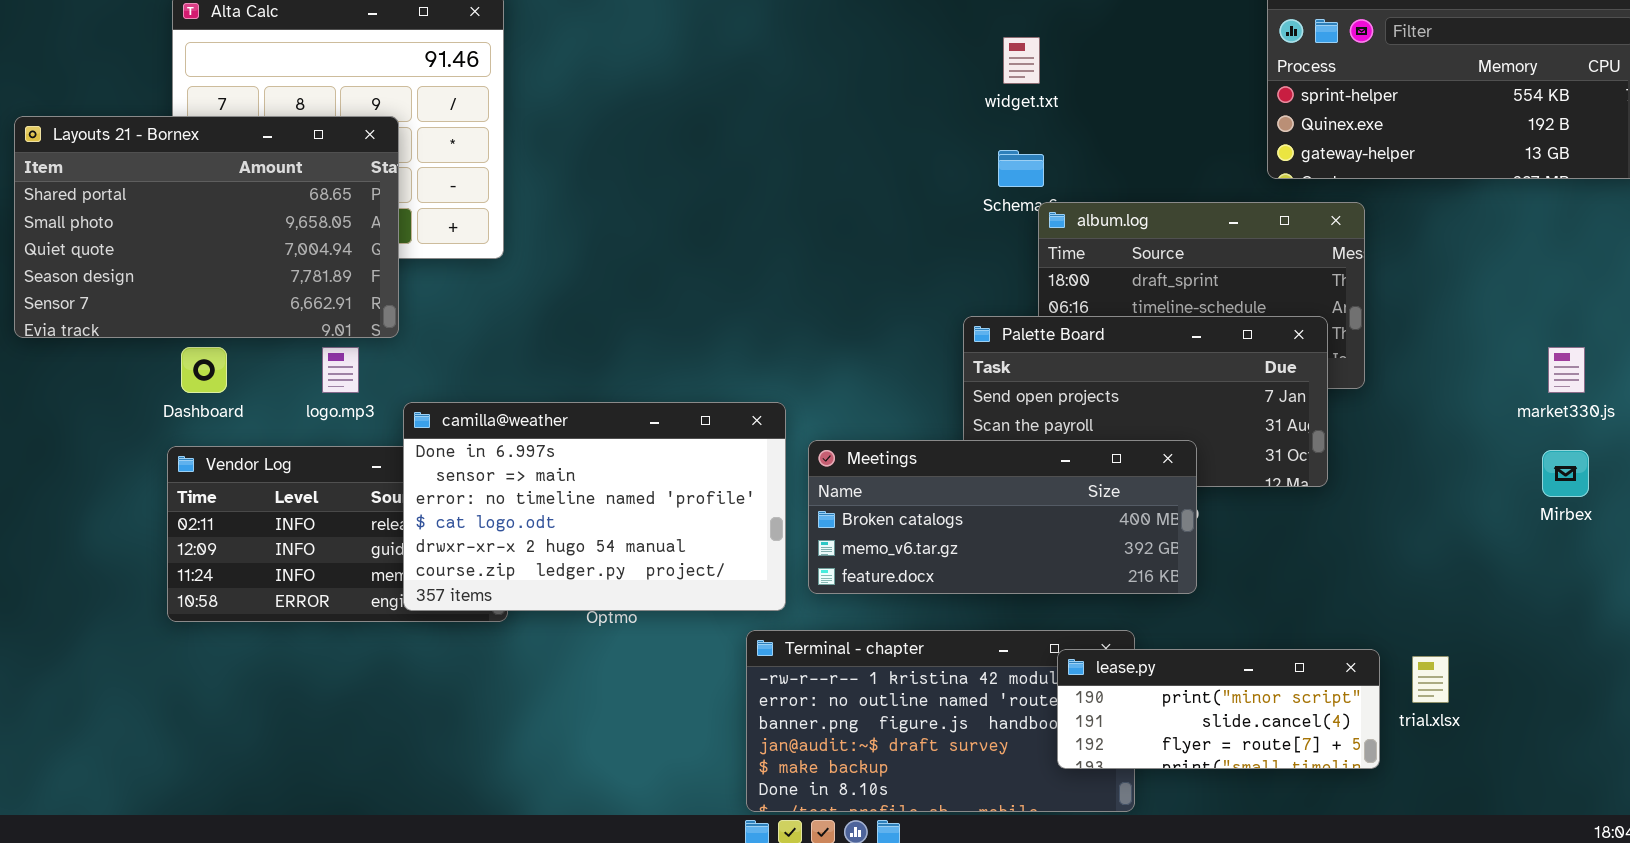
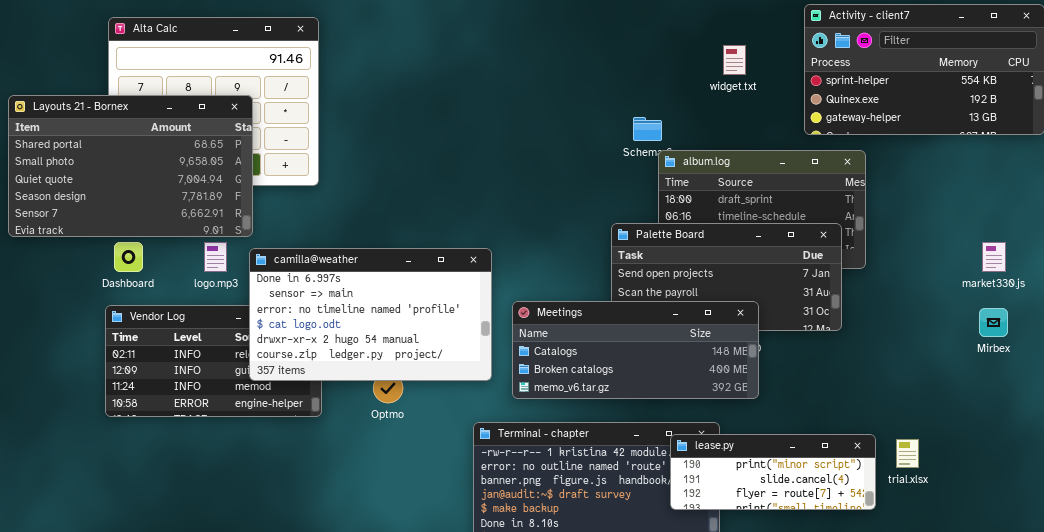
widget.txt: [1003,37,1040,84] -> [723,45,746,75], moved
camilla@weather: [403,402,786,611] -> [249,248,492,381], moved
Meetings: [808,440,1197,594] -> [512,301,759,399], scrolled up 1 row

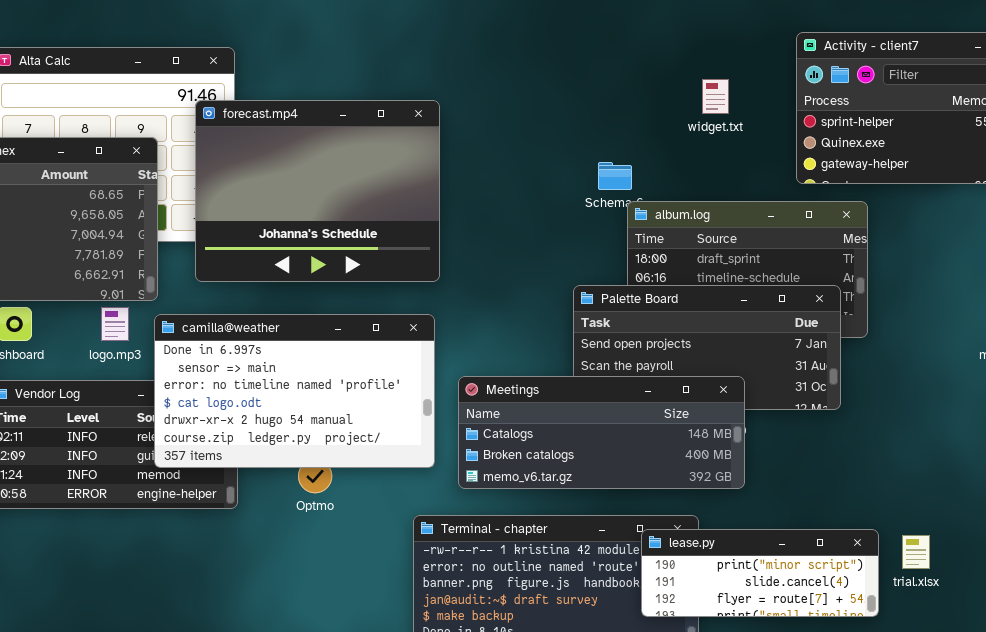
forecast.mp4: none -> [195,100,440,282], opened

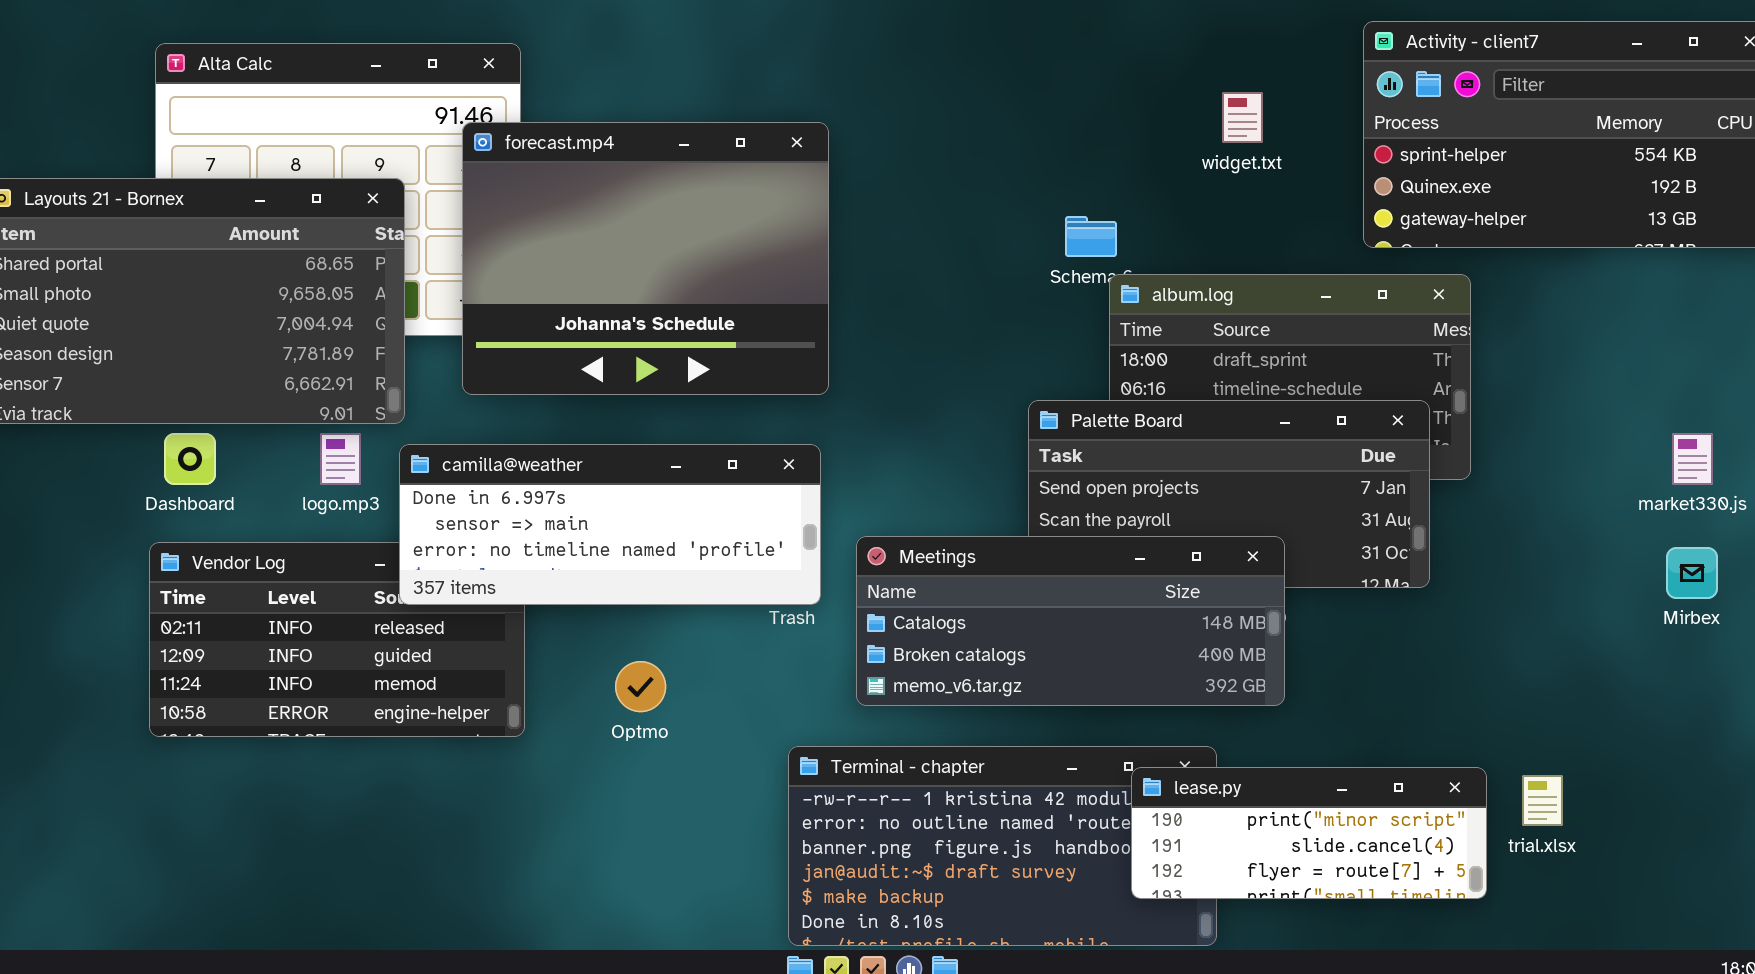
camilla@weather: [154,314,435,468] -> [399,444,821,605], resized

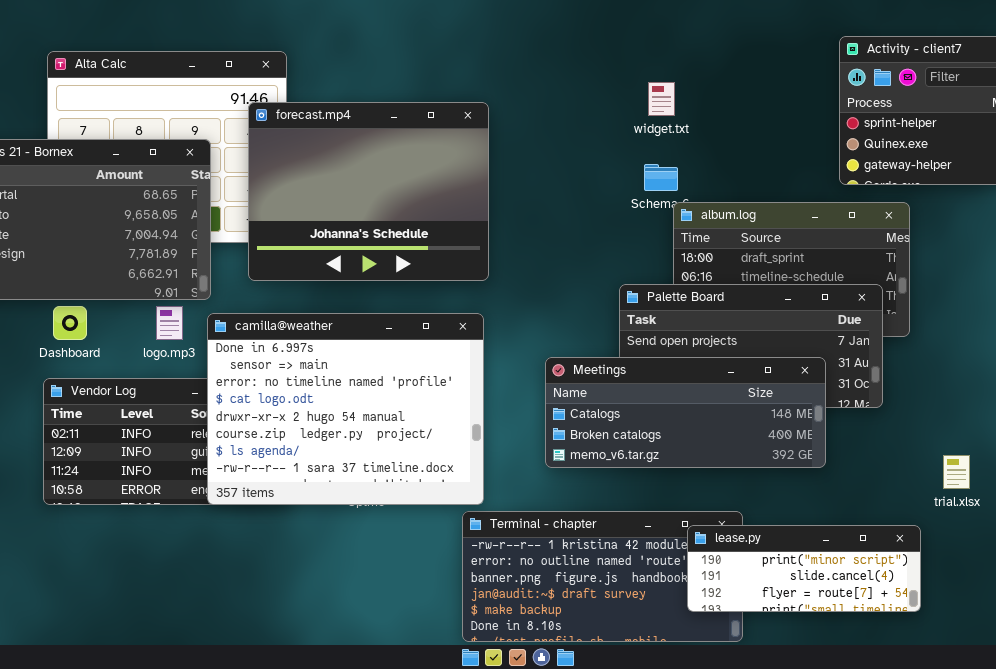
widget.txt: [1222,92,1263,143] -> [648,82,675,116], moved
camilla@weather: [399,444,821,605] -> [207,313,484,505], resized
Meetings: [856,536,1285,706] -> [545,357,826,468], moved
trial.xlsx: [1522,775,1563,826] -> [943,455,970,489], moved

